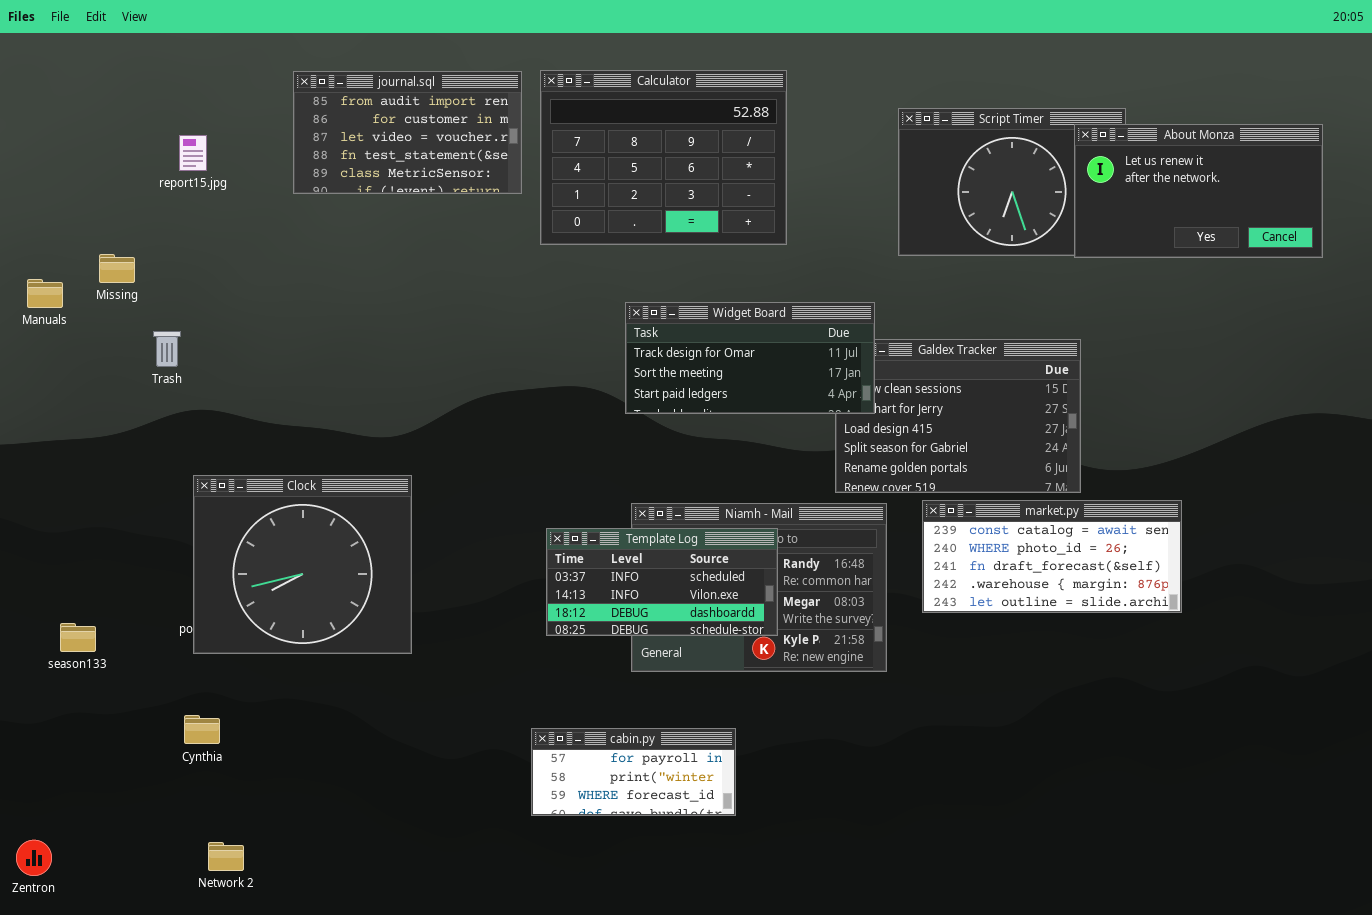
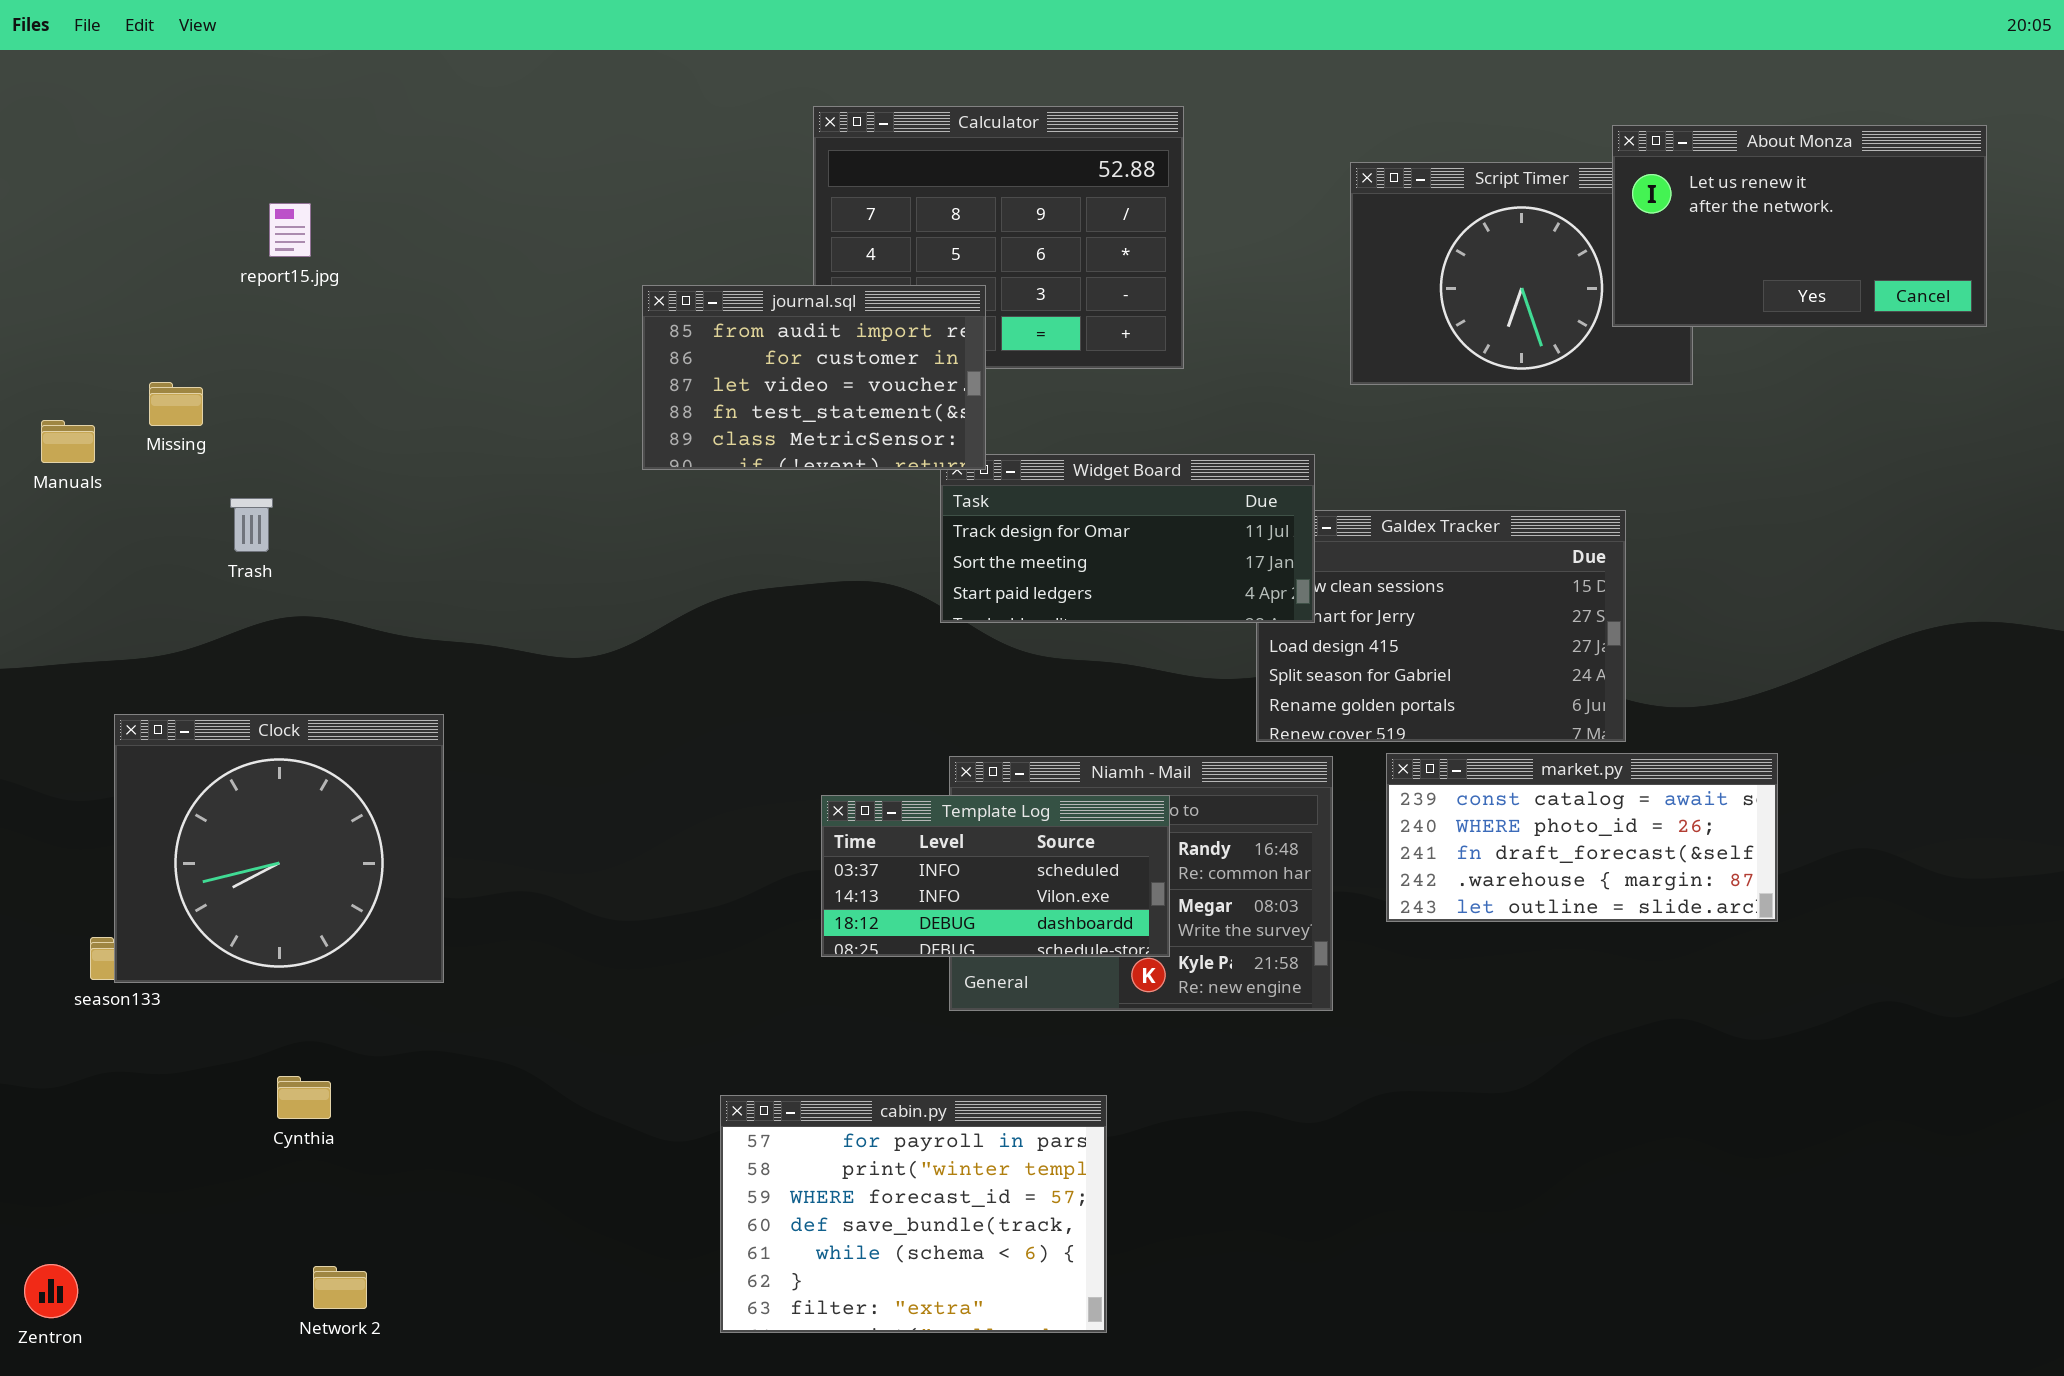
journal.sql: [293,71,522,194] -> [642,285,986,470], moved
About Monza: [1074,124,1323,258] -> [1612,125,1987,327], moved
Clock: [193,475,412,654] -> [114,714,444,983], moved
cabin.py: [531,728,736,816] -> [720,1095,1107,1333], resized

